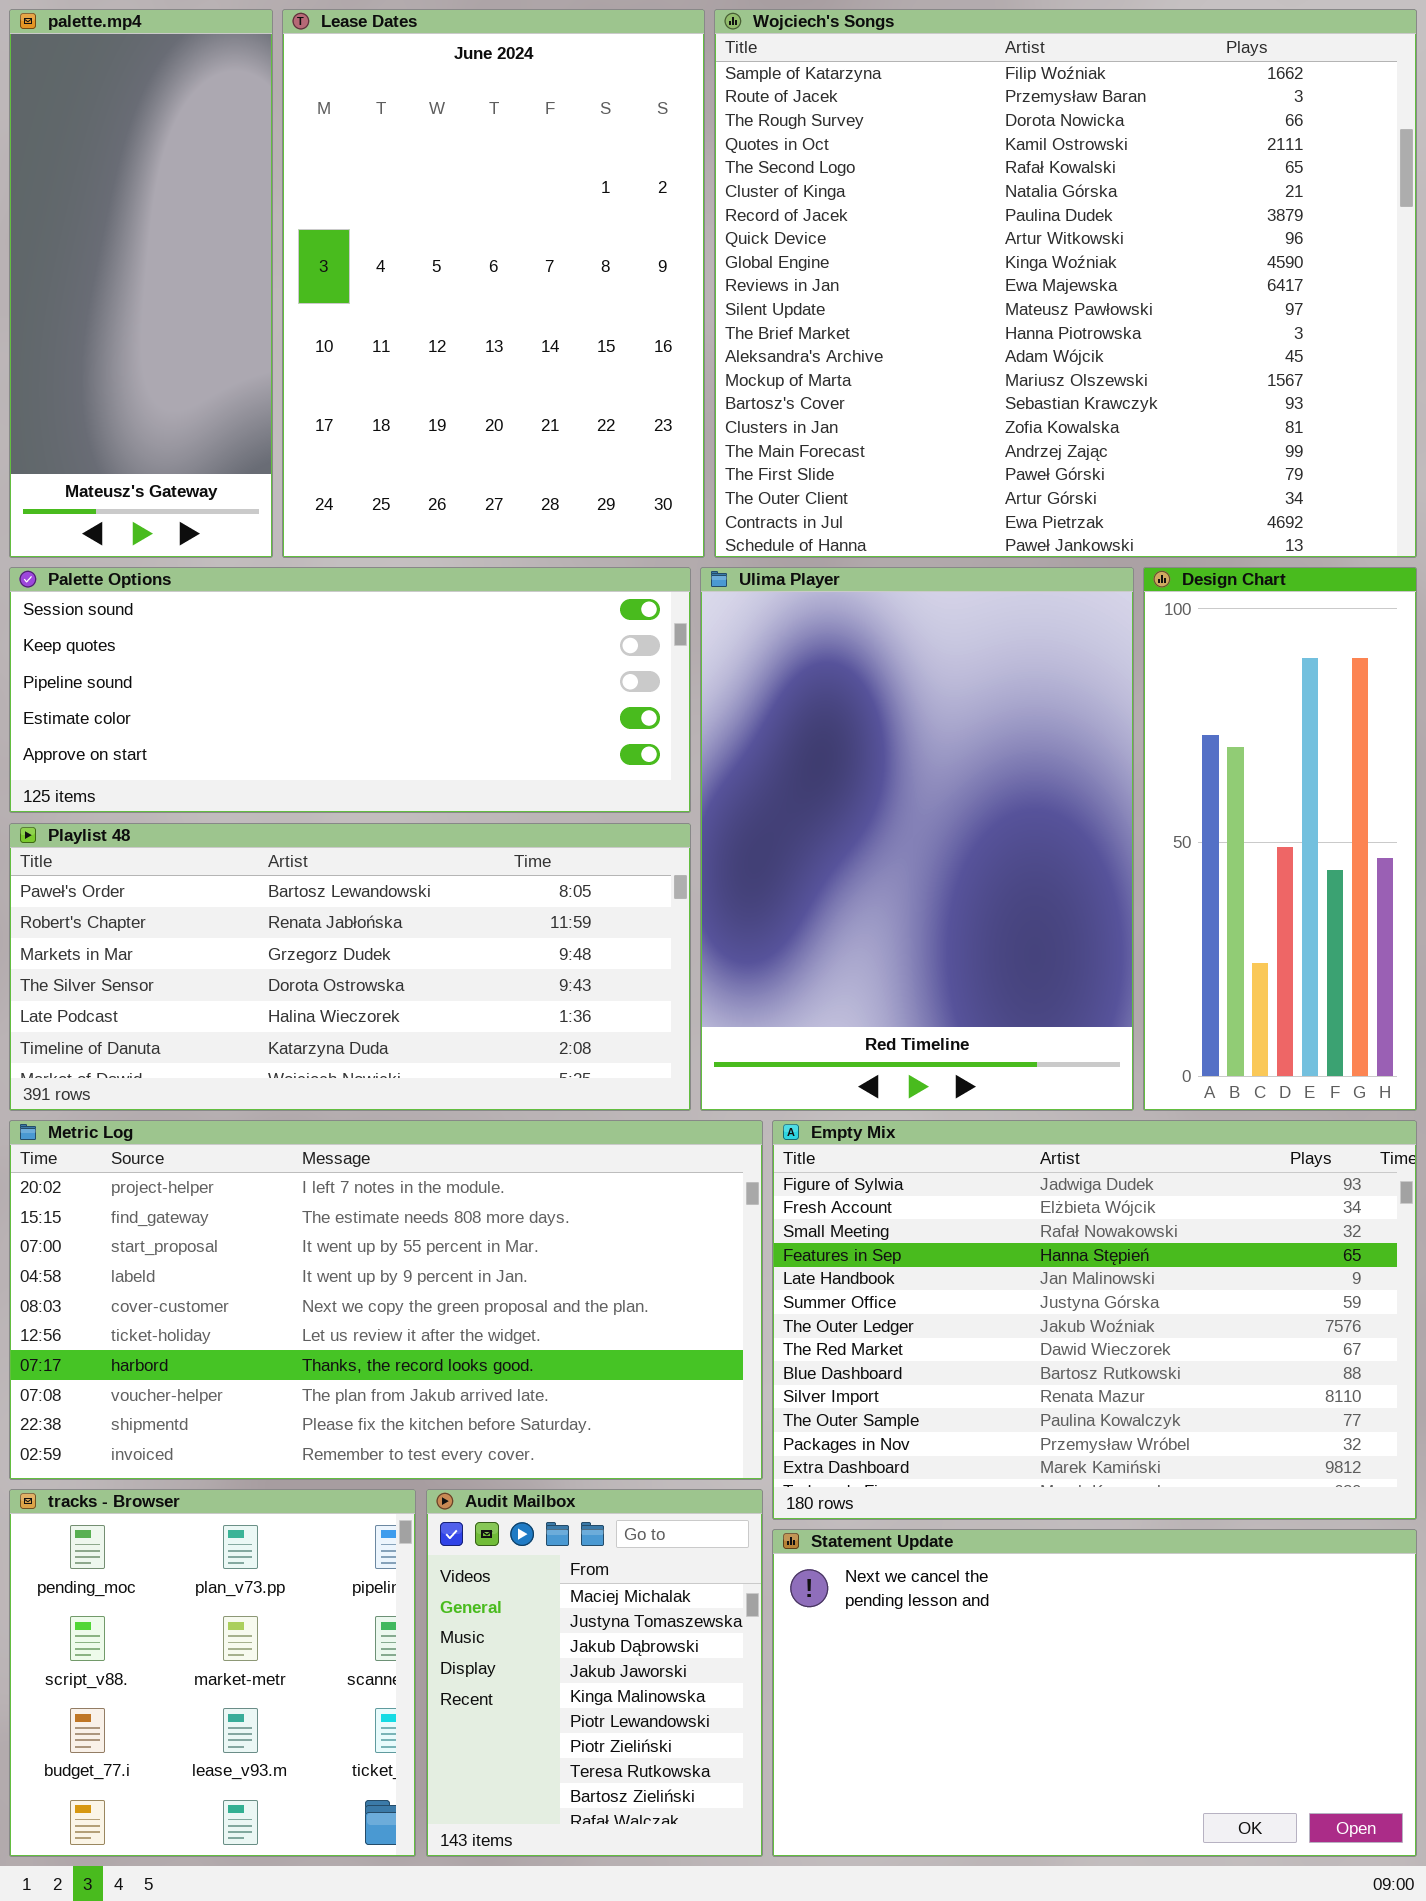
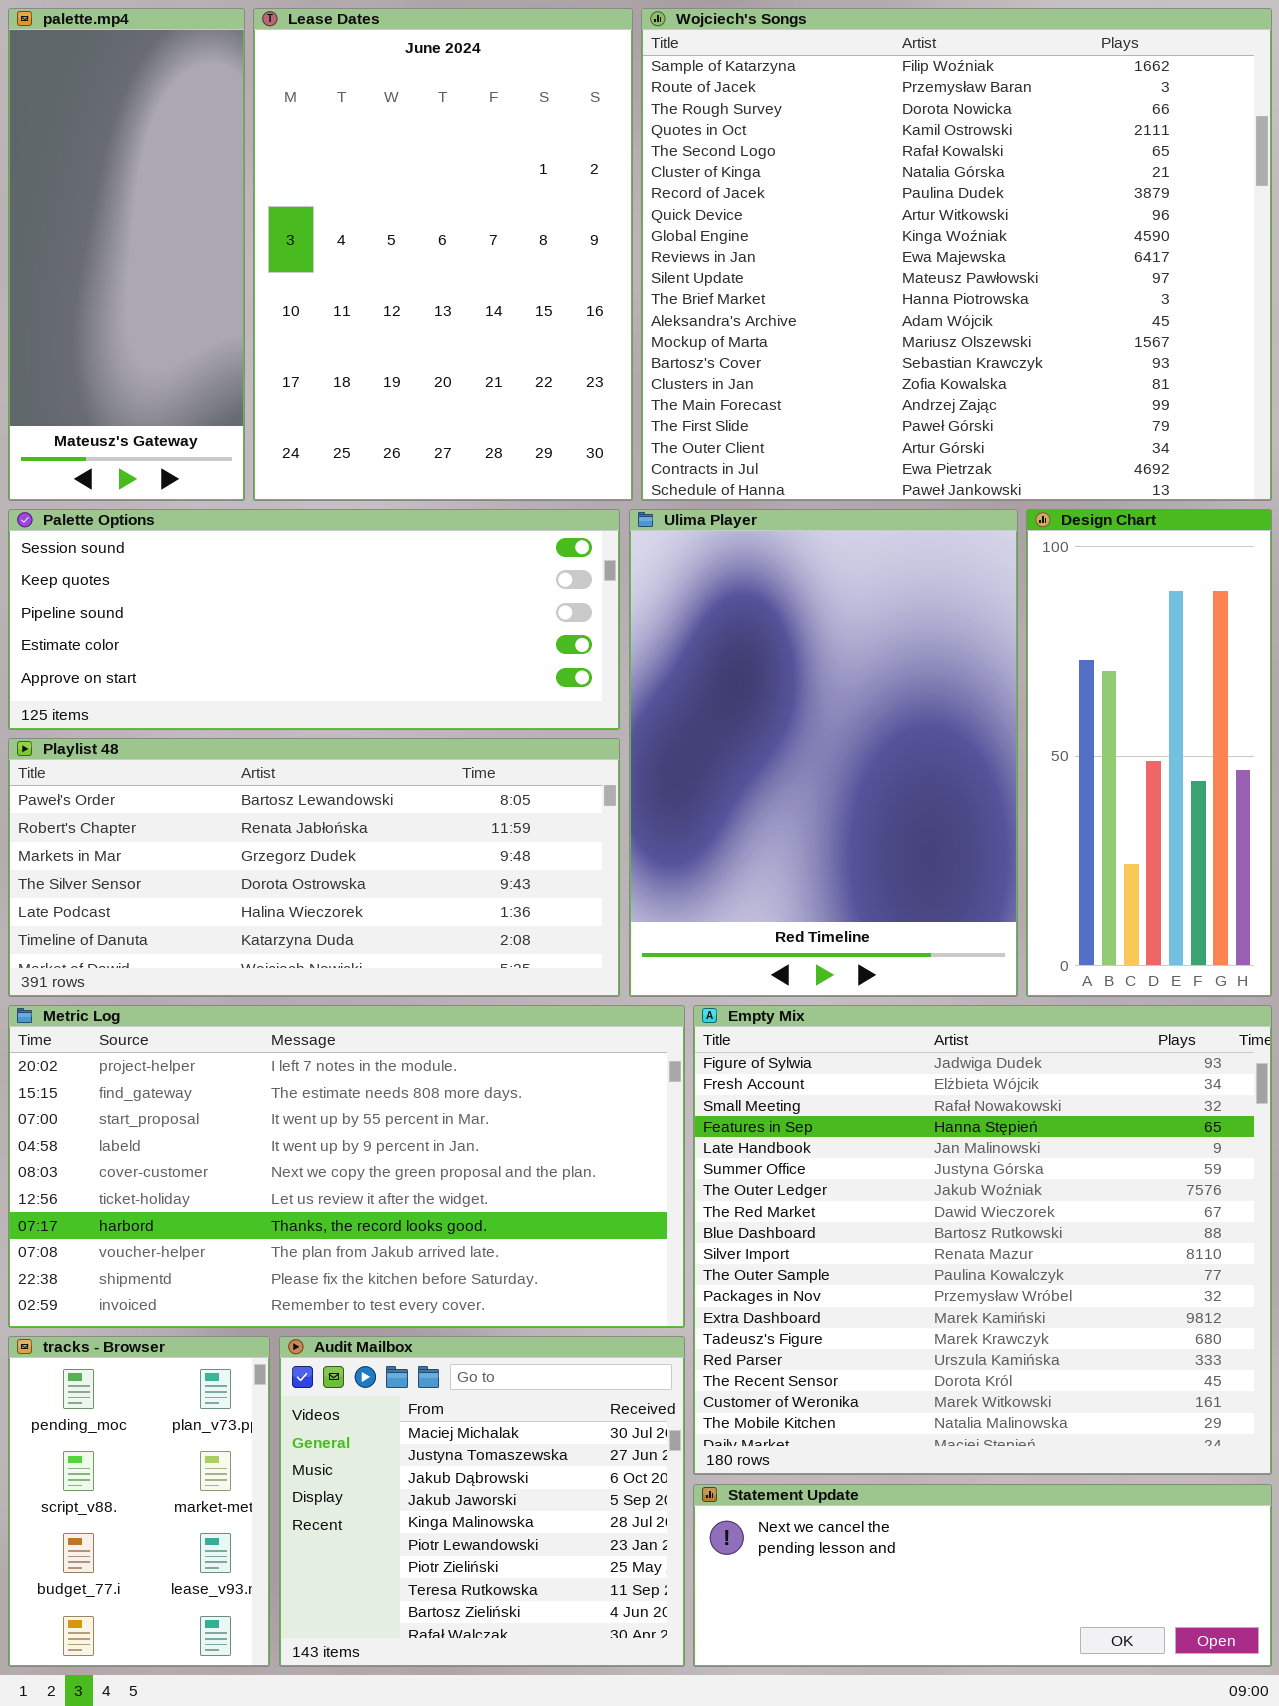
Empty Mix: [772,1120,1417,1520] -> [693,1005,1272,1475], resized
tracks - Browser: [9,1489,416,1857] -> [8,1336,270,1667], resized
Audit Mailbox: [426,1489,763,1857] -> [279,1336,685,1667], resized
Statement Update: [772,1529,1417,1857] -> [693,1484,1272,1667], resized

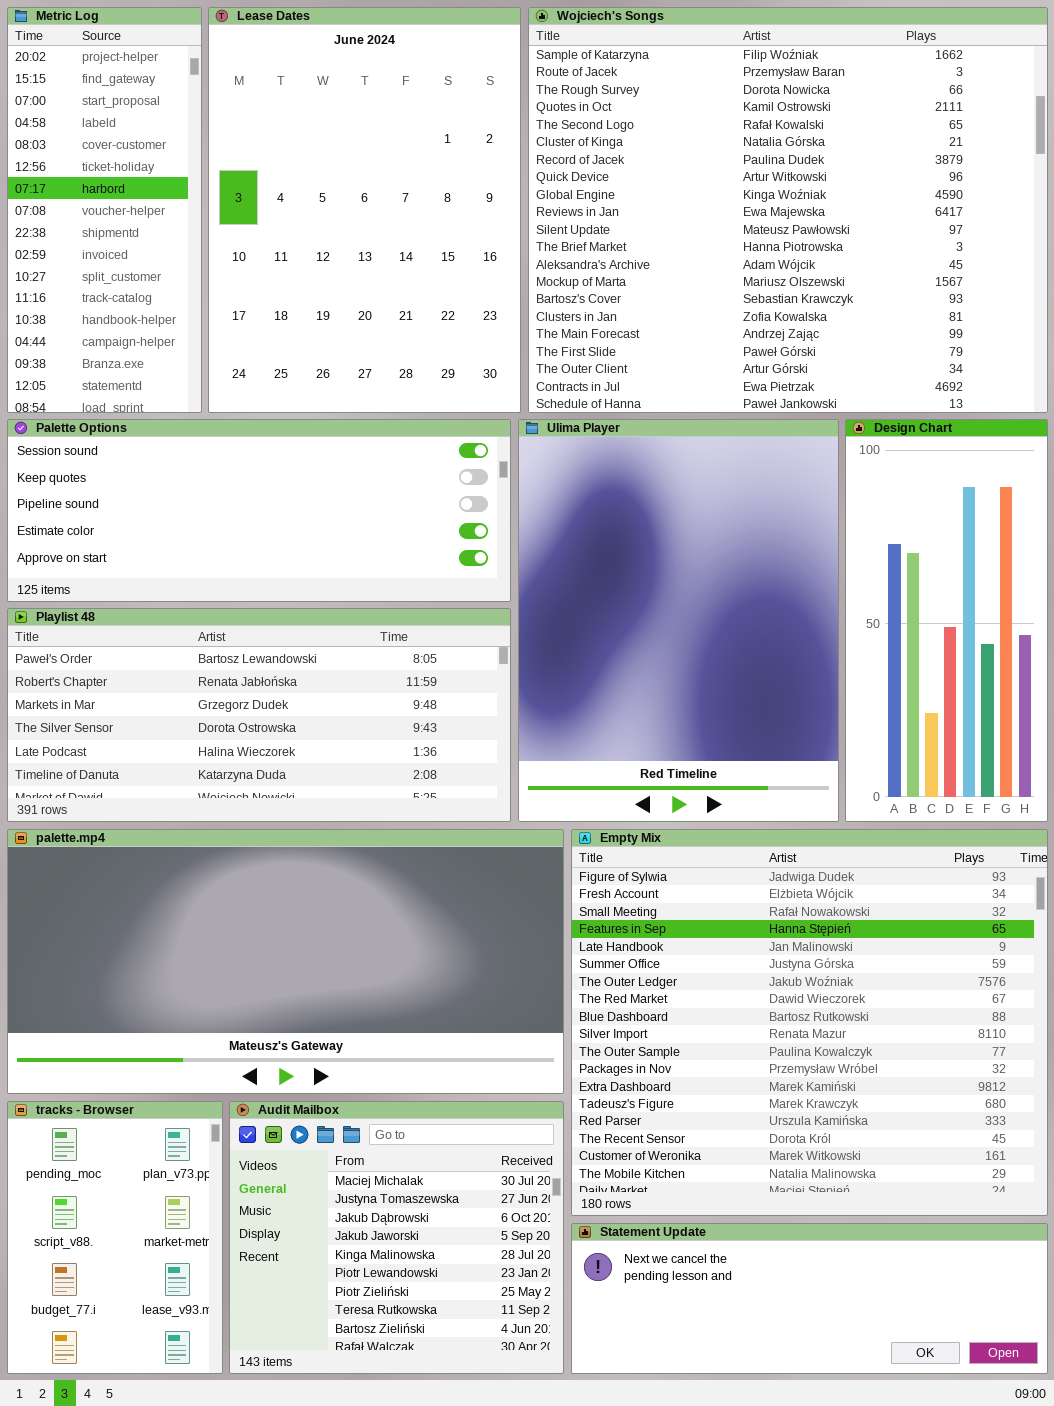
palette.mp4: [8,8,245,501] -> [7,829,564,1094], moved, resized
Metric Log: [8,1005,685,1328] -> [7,7,202,413], moved, resized

